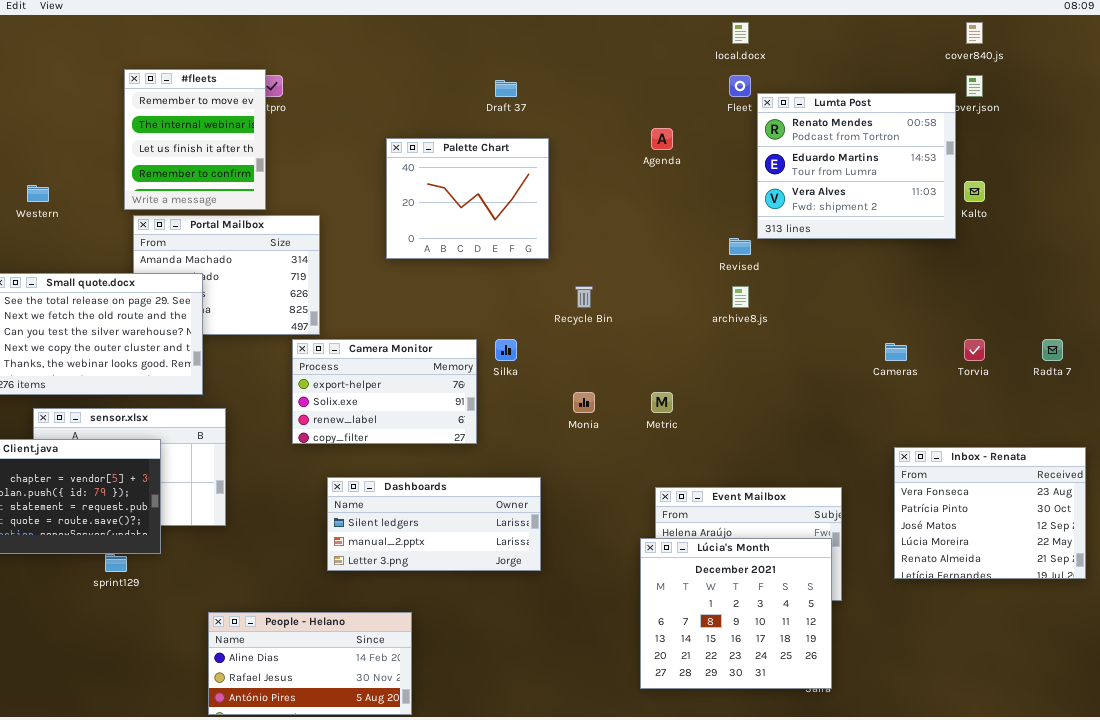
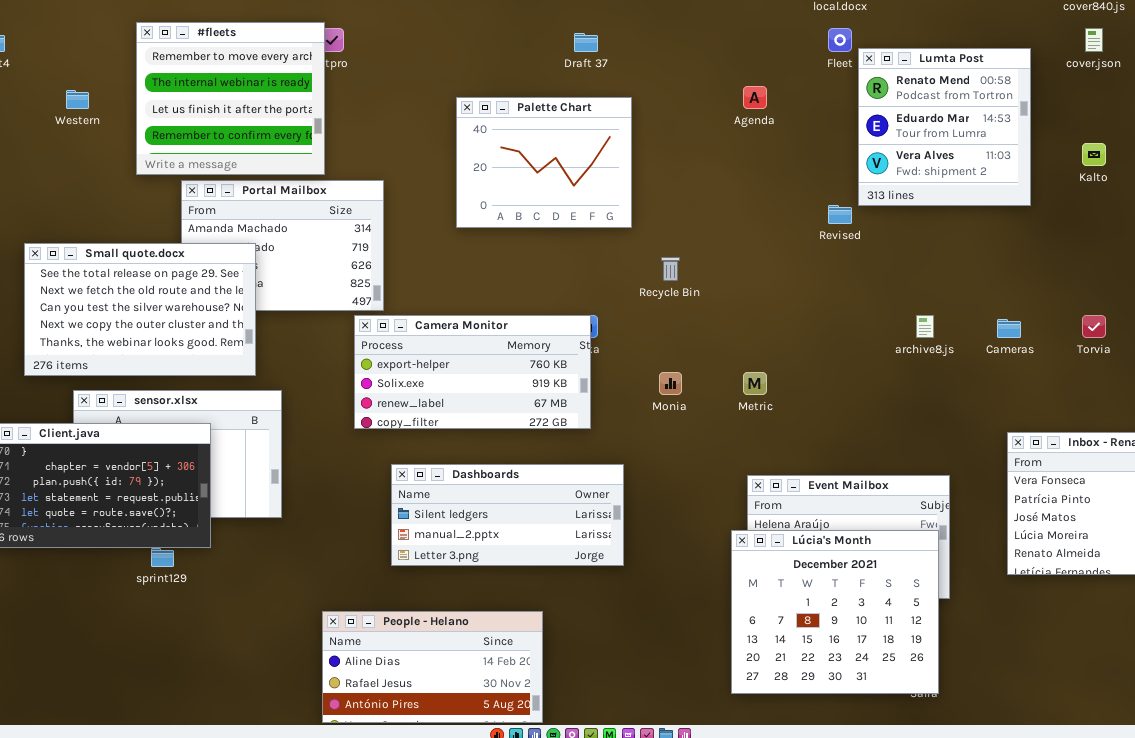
#fleets: [124,69,266,210] -> [136,22,325,175], resized
Lumta Post: [757,93,956,239] -> [858,48,1031,206], resized
Western: [27,185,49,202] -> [66,90,89,109], moved
archive8.js: [732,286,749,308] -> [916,315,934,338], moved
Camera Monitor: [292,339,477,444] -> [354,315,591,429], resized
People - Helano: [208,612,412,715] -> [322,611,543,723], moved

